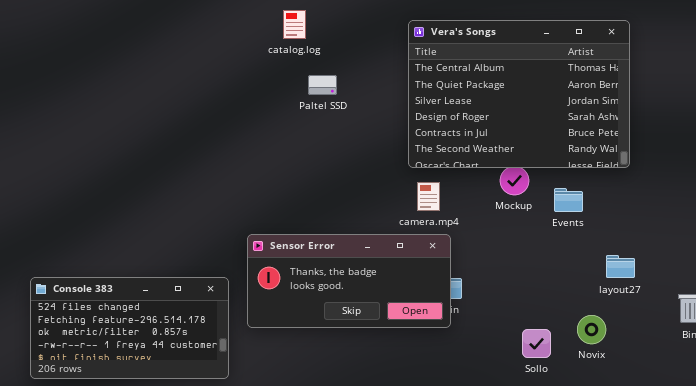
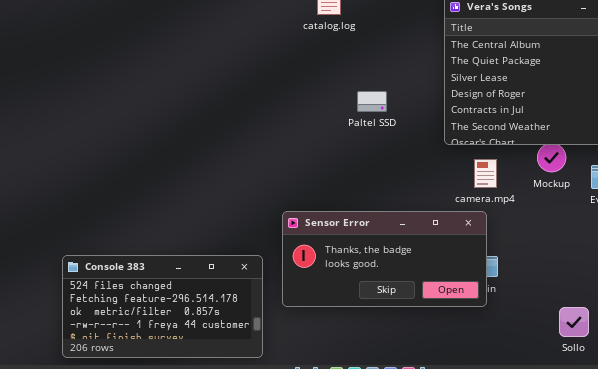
Paltel SSD: [308,75,337,95] -> [357,91,387,112], moved
camera.mp4: [417,182,440,211] -> [474,159,497,188], moved

